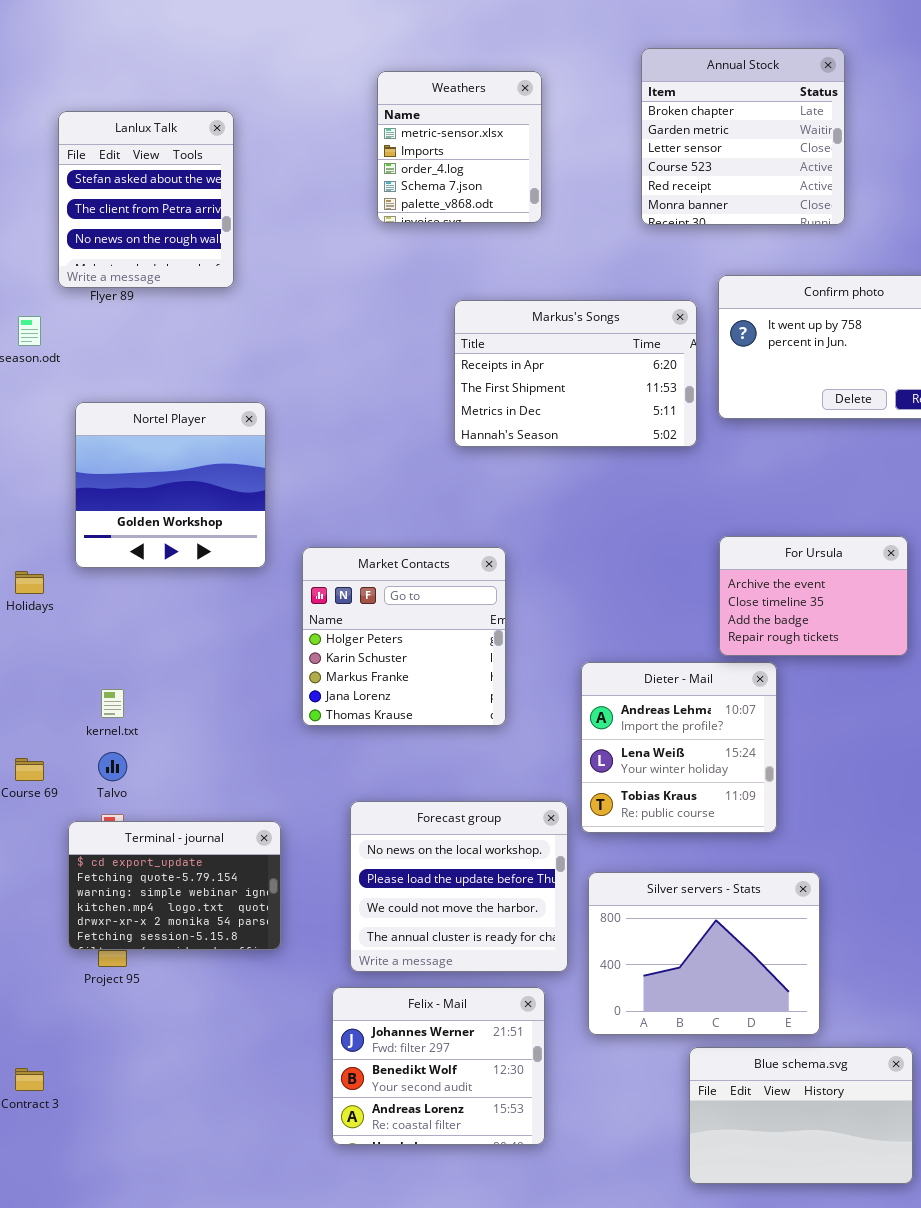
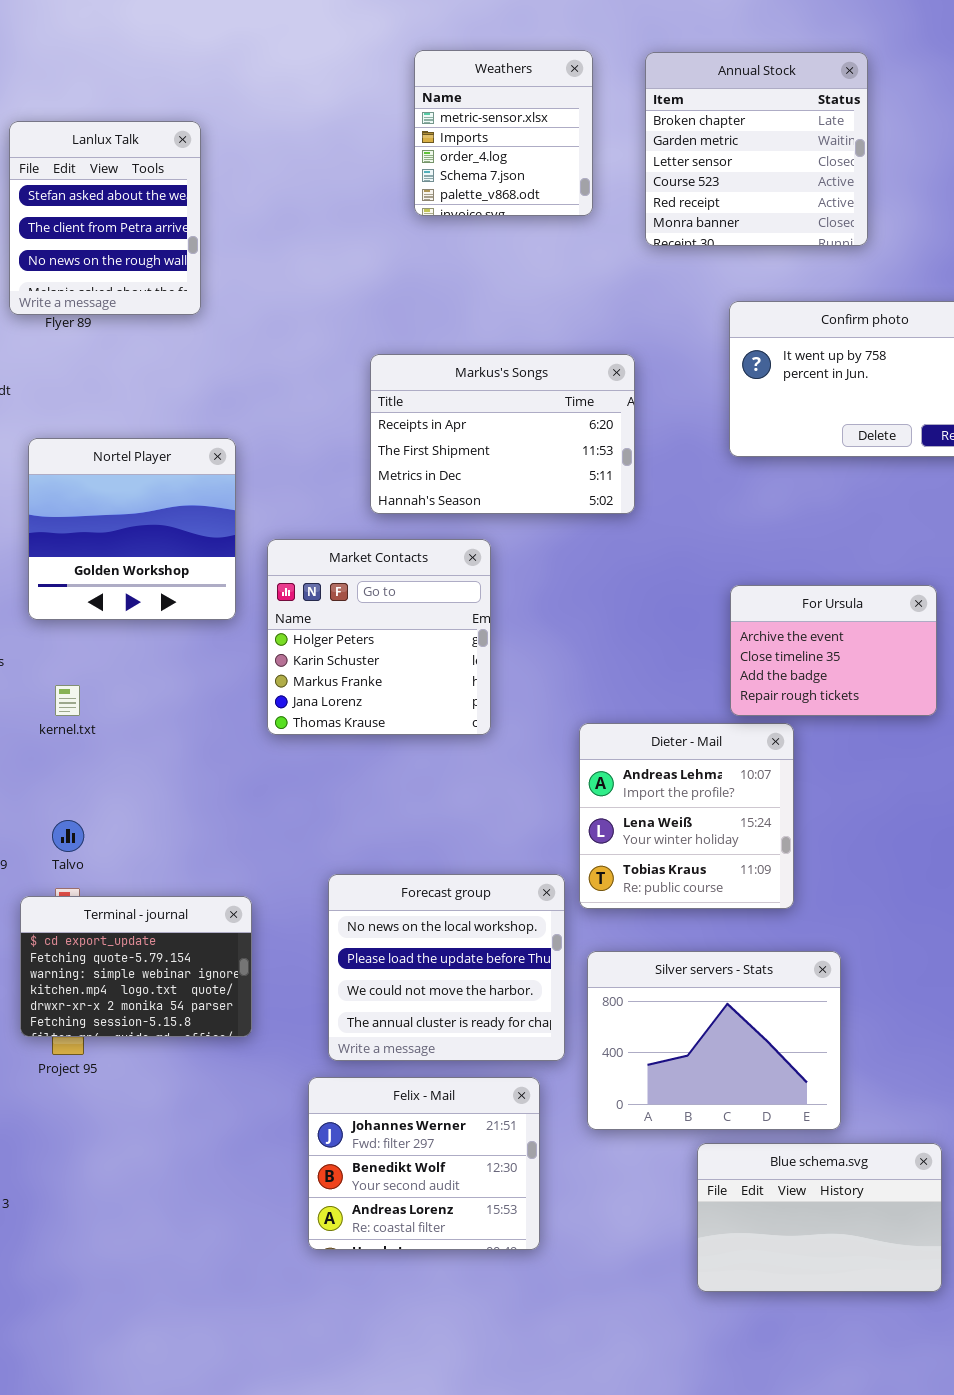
Weathers: [377,71,542,223] -> [414,50,593,216], moved
Markus's Songs: [454,300,697,447] -> [370,354,635,514], moved
Market Contacts: [302,547,506,726] -> [267,539,491,735], moved
kernel.txt: [101,689,124,718] -> [55,685,80,716], moved

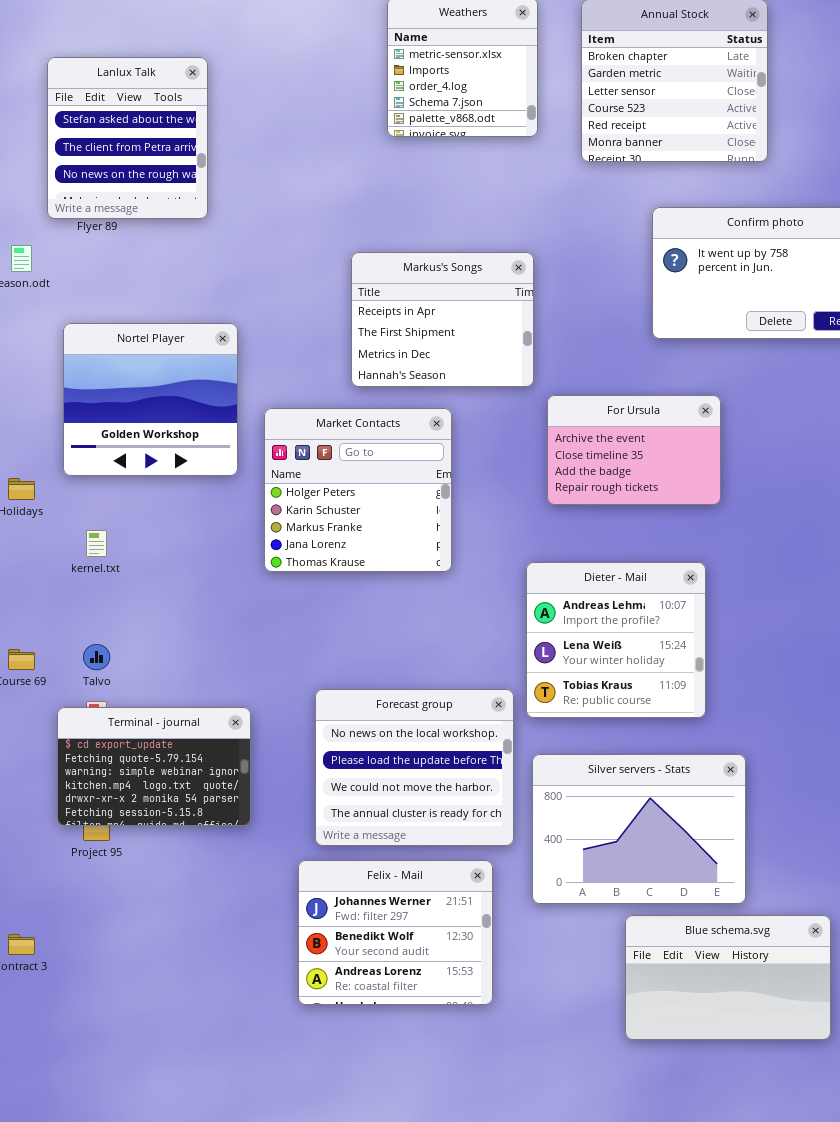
Markus's Songs: [370,354,635,514] -> [351,252,534,387], resized
For Ursula: [730,585,937,716] -> [547,395,721,505], moved

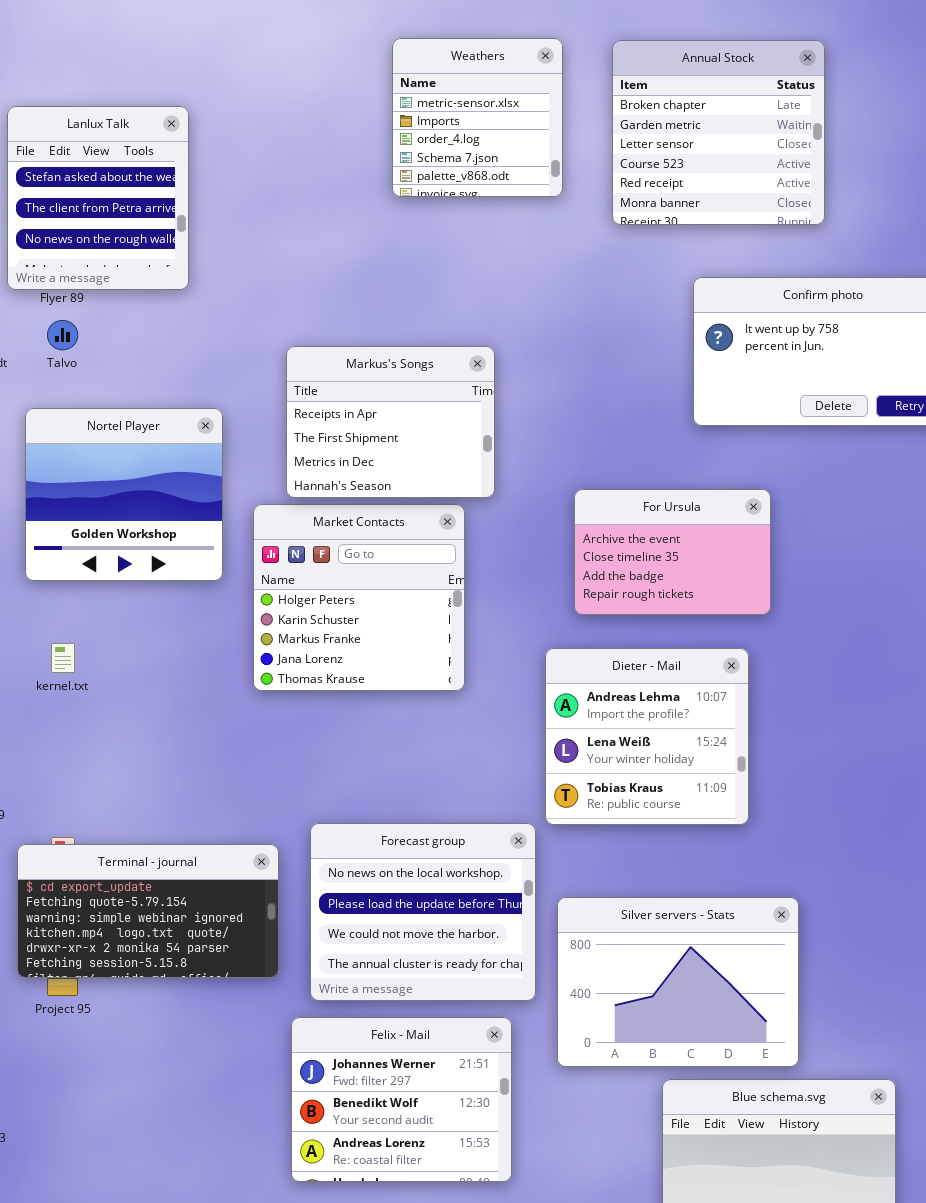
Markus's Songs: [351,252,534,387] -> [286,346,495,498], moved
Dieter - Mail: [526,562,706,718] -> [545,648,749,825], moved
Talvo: [83,644,110,670] -> [47,320,78,350], moved
Terminal - journal: [57,707,251,826] -> [17,844,279,978], resized

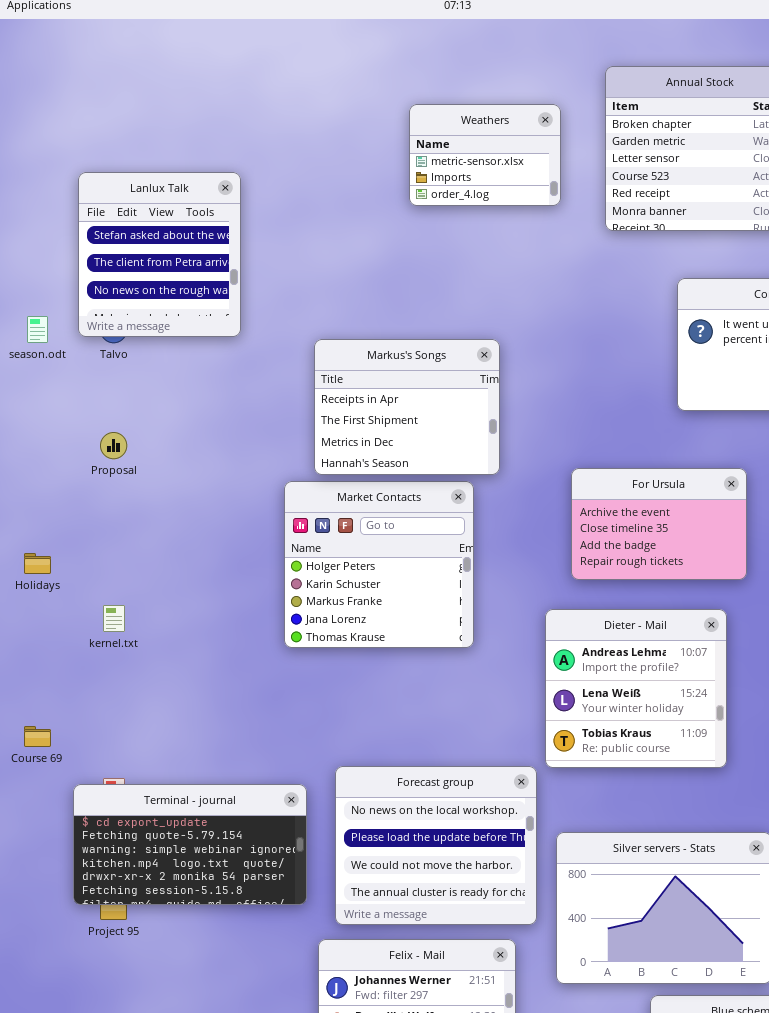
Weathers: [392,38,563,197] -> [409,104,561,206], resized
Lanlux Talk: [7,106,189,290] -> [78,172,241,337], moved
Nortel Player: [25,408,223,581] -> none, closed

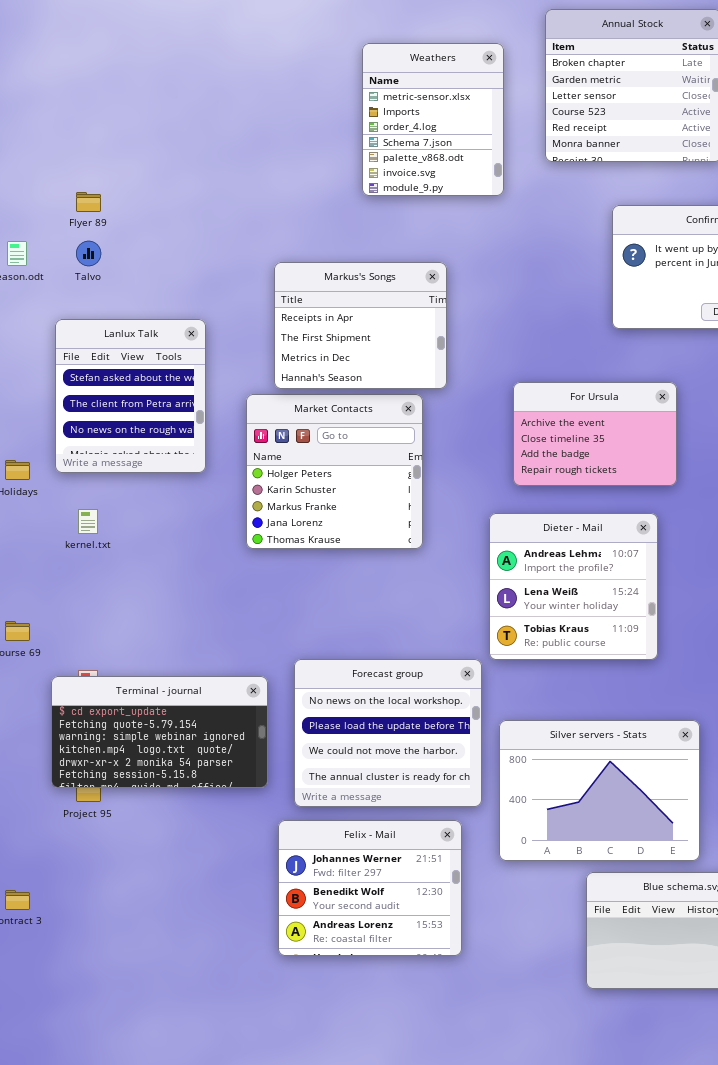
Weathers: [409,104,561,206] -> [362,43,504,196], resized
Lanlux Talk: [78,172,241,337] -> [55,319,206,473], moved

